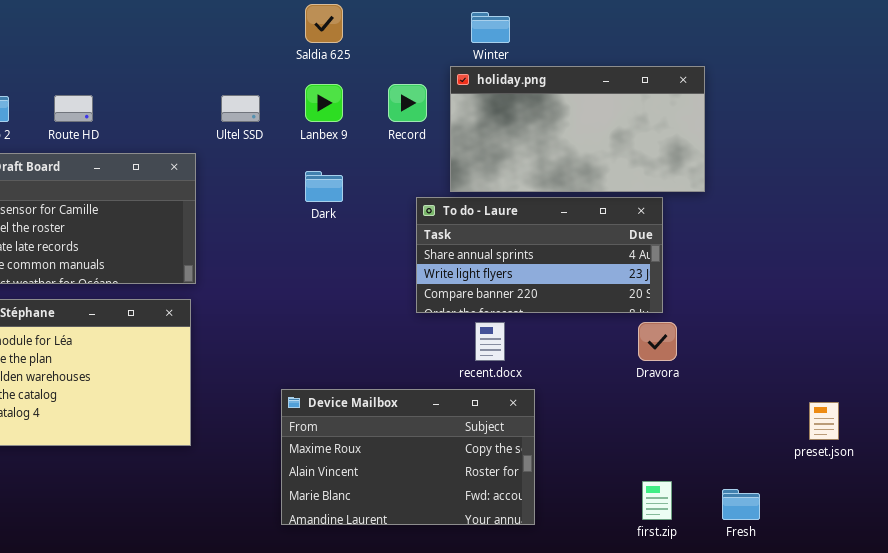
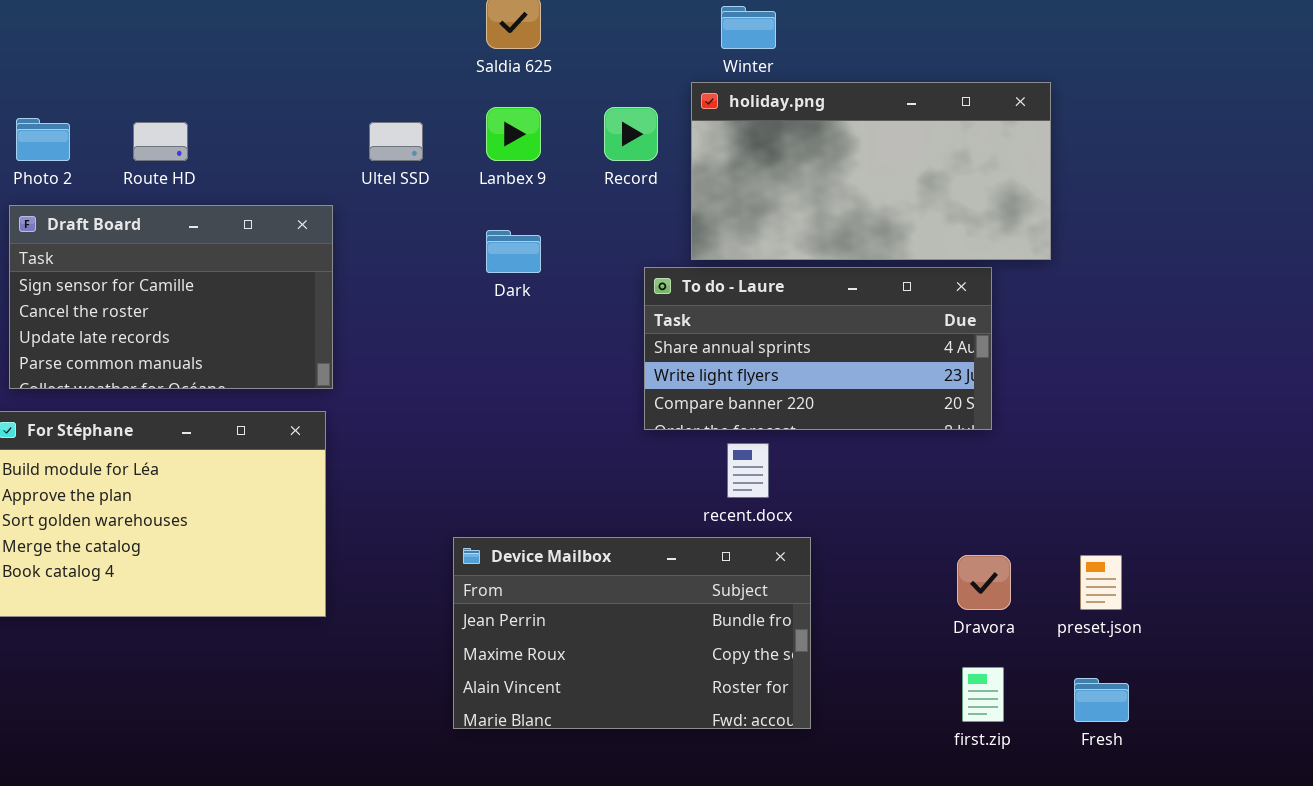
Dravora: [638,322,677,361] -> [957,555,1011,610], moved
Device Mailbox: [281,389,535,525] -> [453,537,811,729], scrolled up 1 row
preset.json: [809,402,839,440] -> [1080,555,1122,610], moved

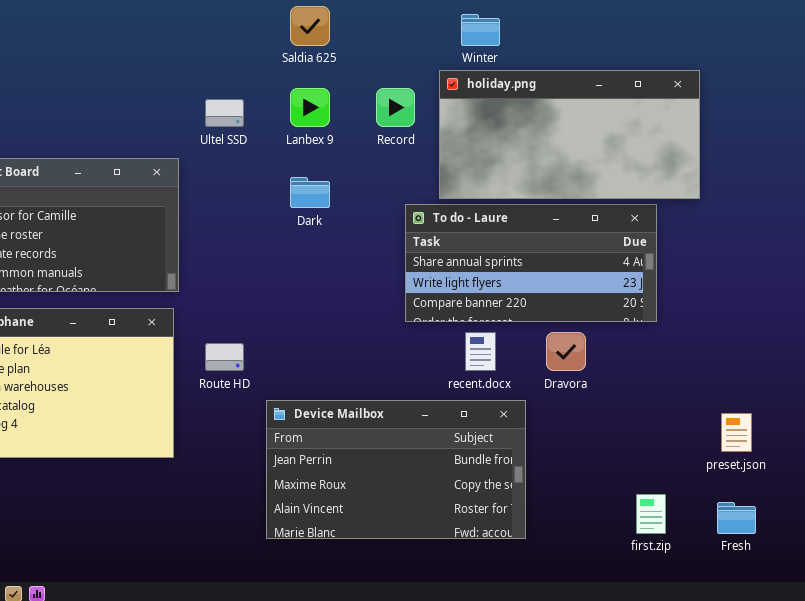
Route HD: [133,122,188,161] -> [205,343,244,371], moved
Dravora: [957,555,1011,610] -> [546,332,586,371], moved

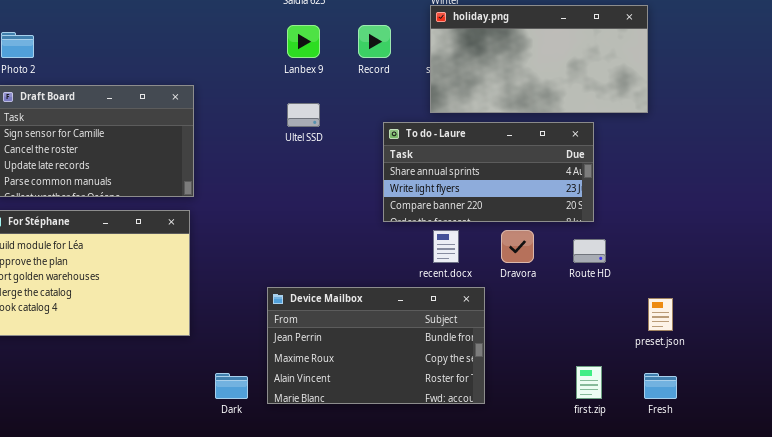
holiday.png: [439,70,700,199] -> [430,5,648,113], moved
Ultel SSD: [205,99,244,127] -> [287,103,320,127], moved
Dark: [290,177,330,208] -> [215,373,248,399], moved
Route HD: [205,343,244,371] -> [573,239,606,263], moved

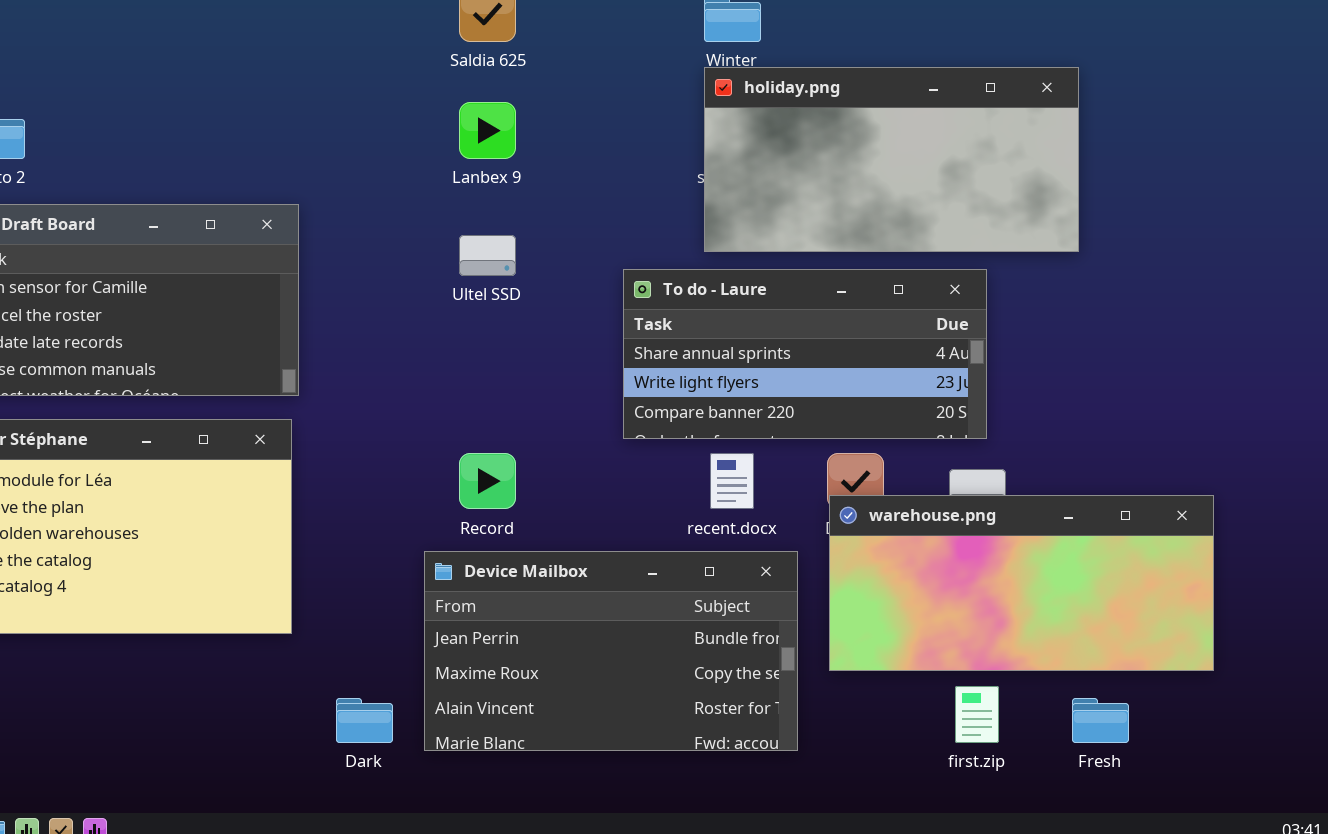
Record: [358,25,391,58] -> [459,453,516,509], moved
warehouse.png: none -> [829,495,1214,671], opened

